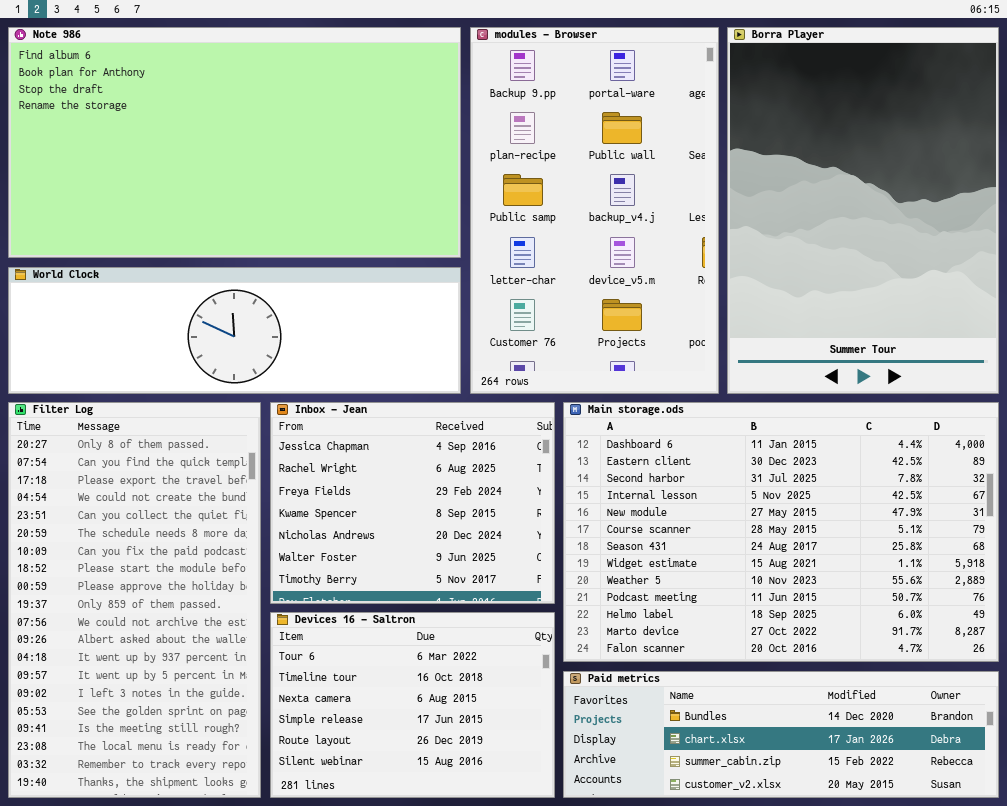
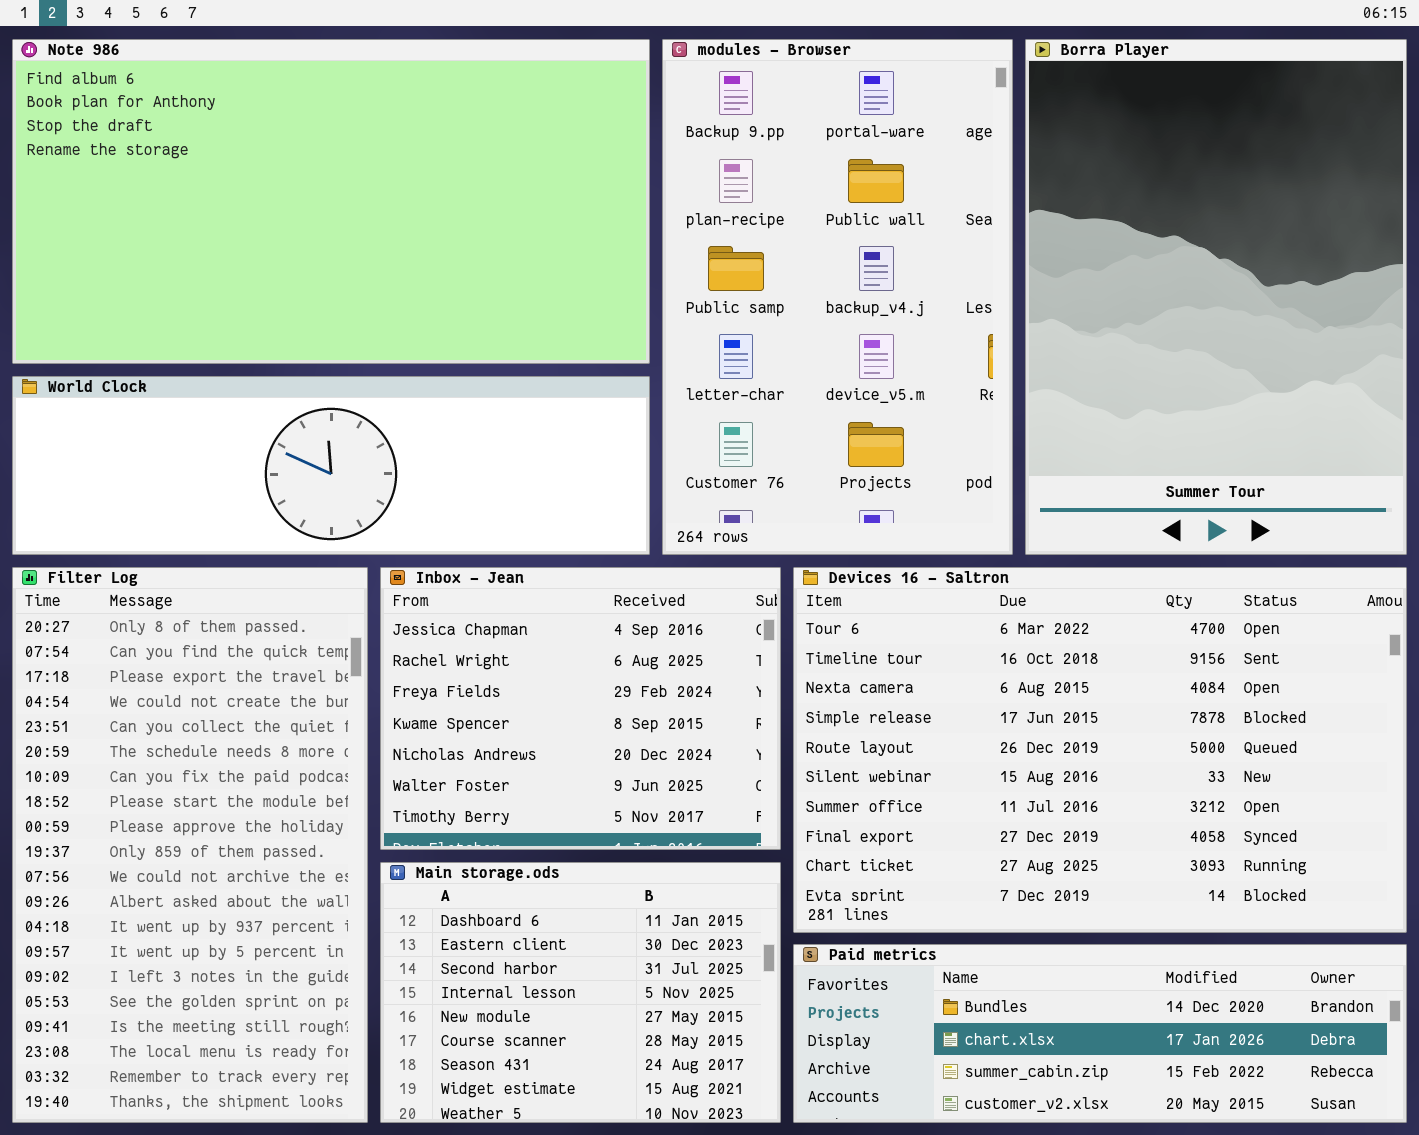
Main storage.ods: [563,402,999,662] -> [380,862,781,1123], moved, resized
Devices 16 - Saltron: [270,612,555,798] -> [793,567,1407,933], moved, resized

